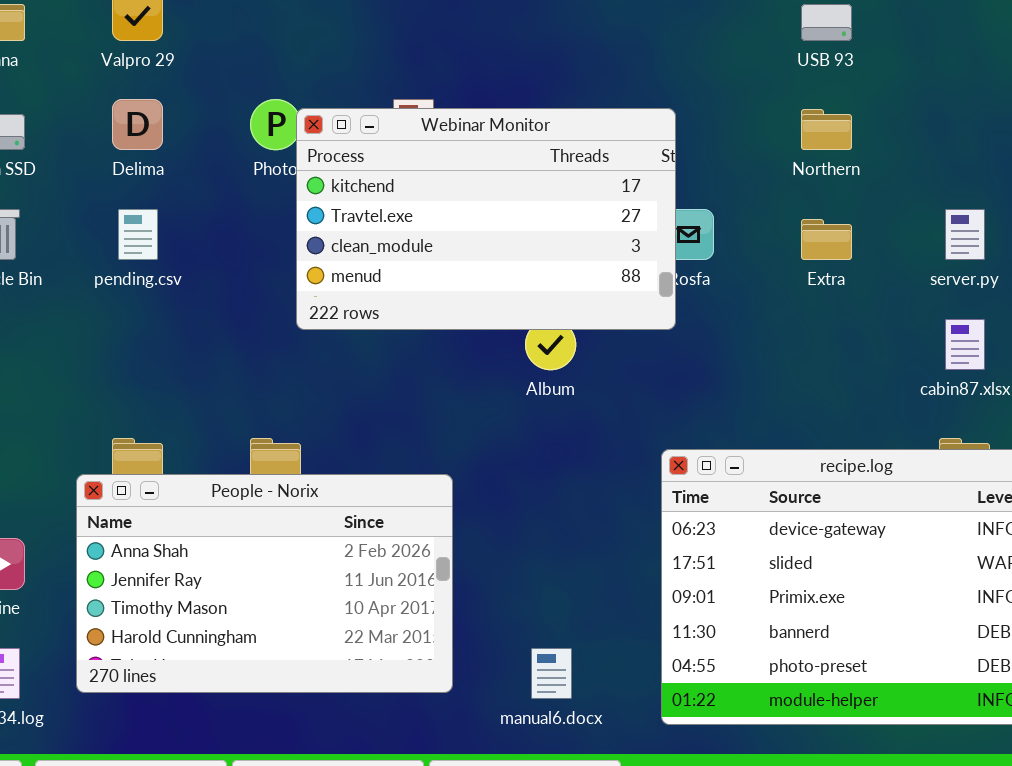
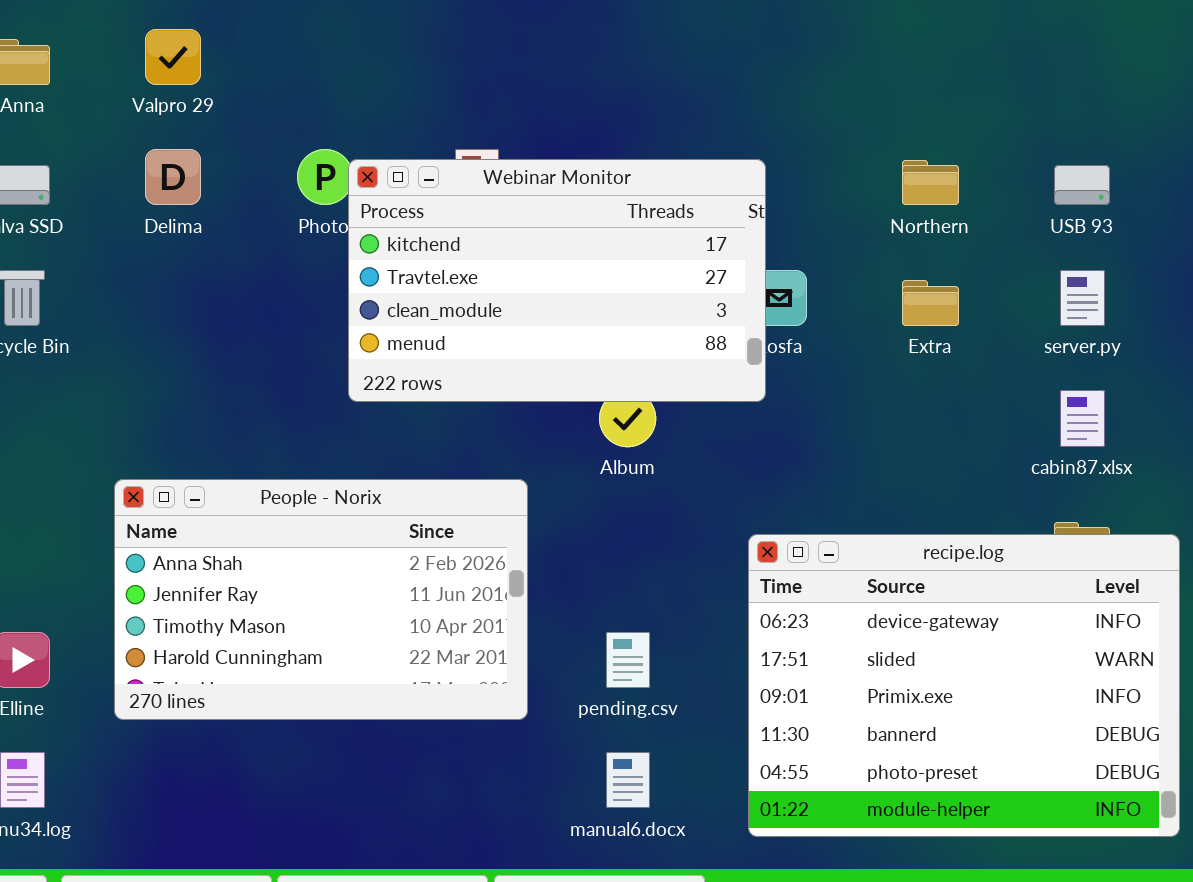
USB 93: [801,4,852,41] -> [1054,165,1110,205], moved
pending.csv: [118,209,158,260] -> [606,632,650,688], moved
People - Norix: [76,474,453,693] -> [114,479,528,720], moved

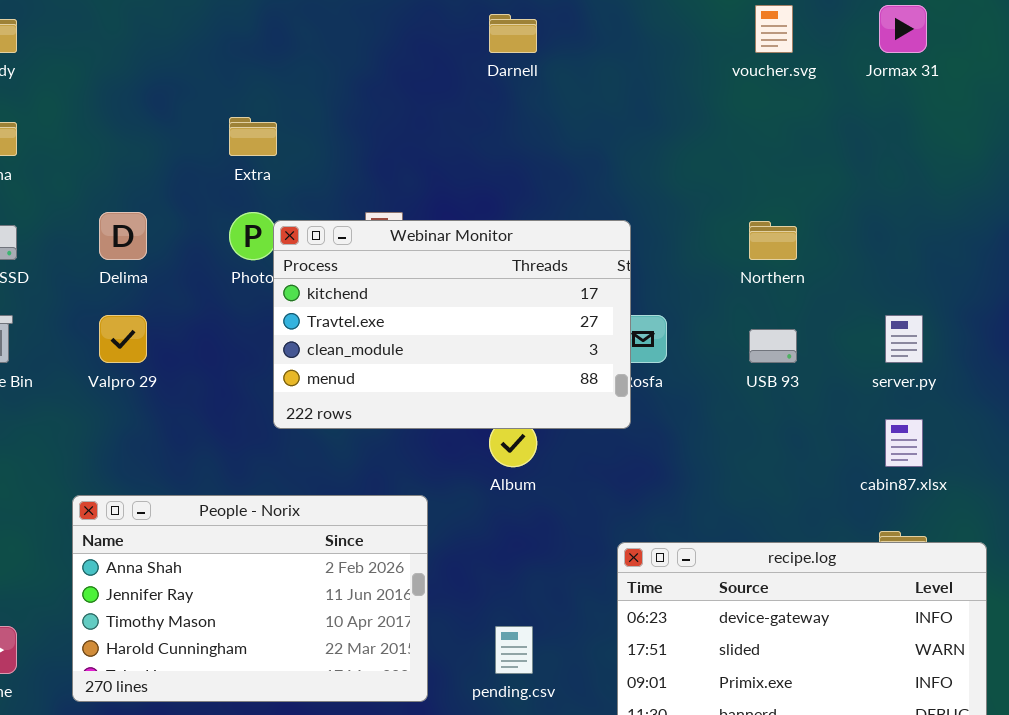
Valpro 29: [145,29,201,85] -> [99,315,147,363], moved
USB 93: [1054,165,1110,205] -> [749,329,797,363], moved
Extra: [902,280,959,326] -> [229,117,277,156], moved

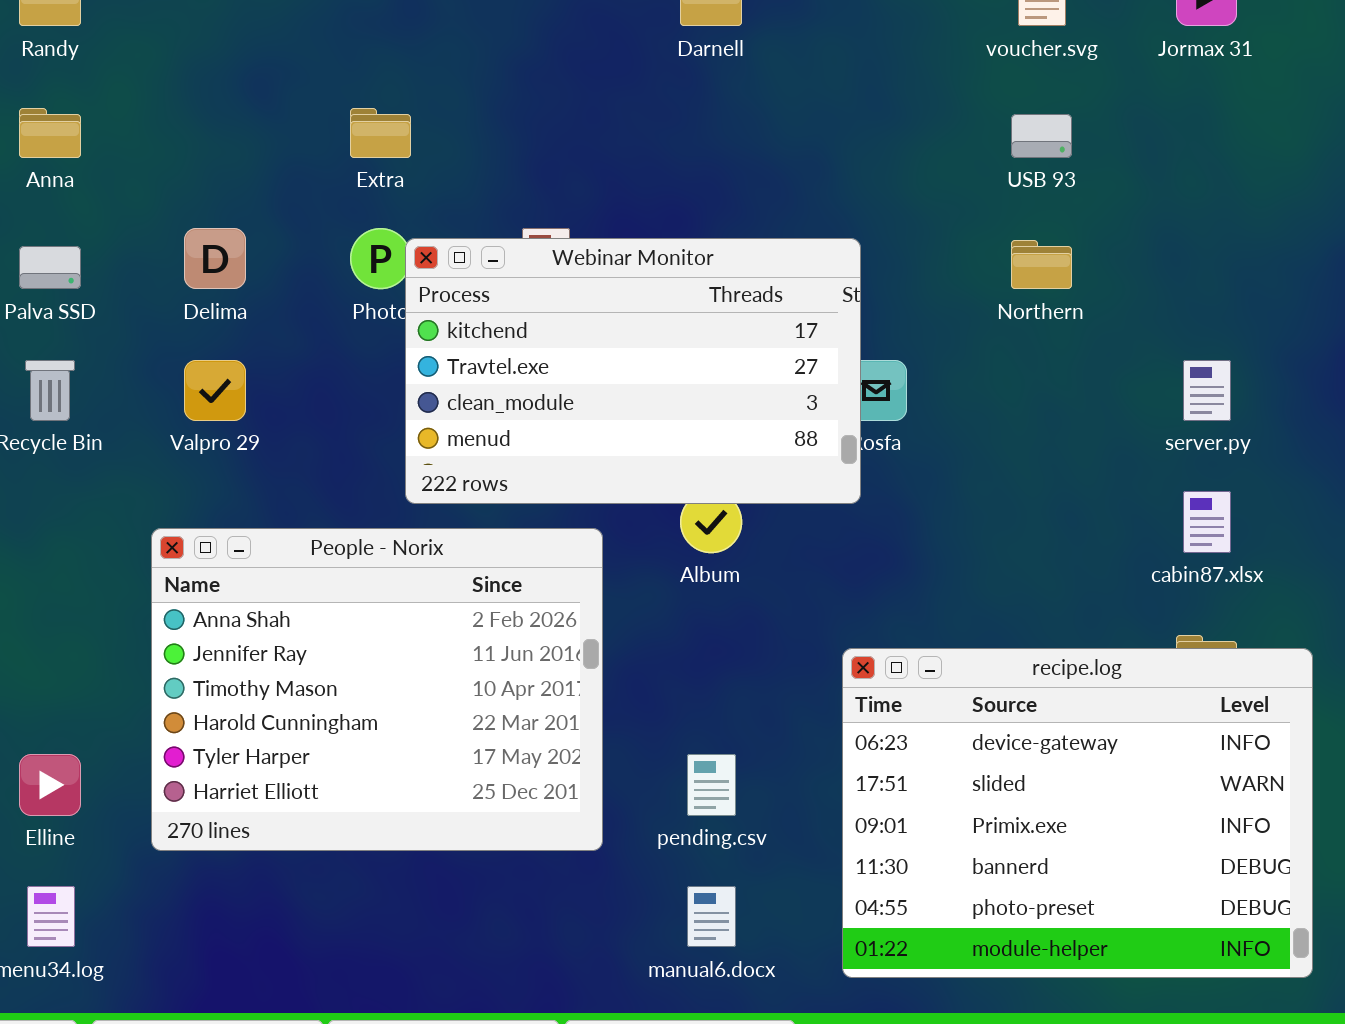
USB 93: [749,329,797,363] -> [1011,114,1072,158], moved
People - Norix: [72,495,428,702] -> [151,528,603,851], resized

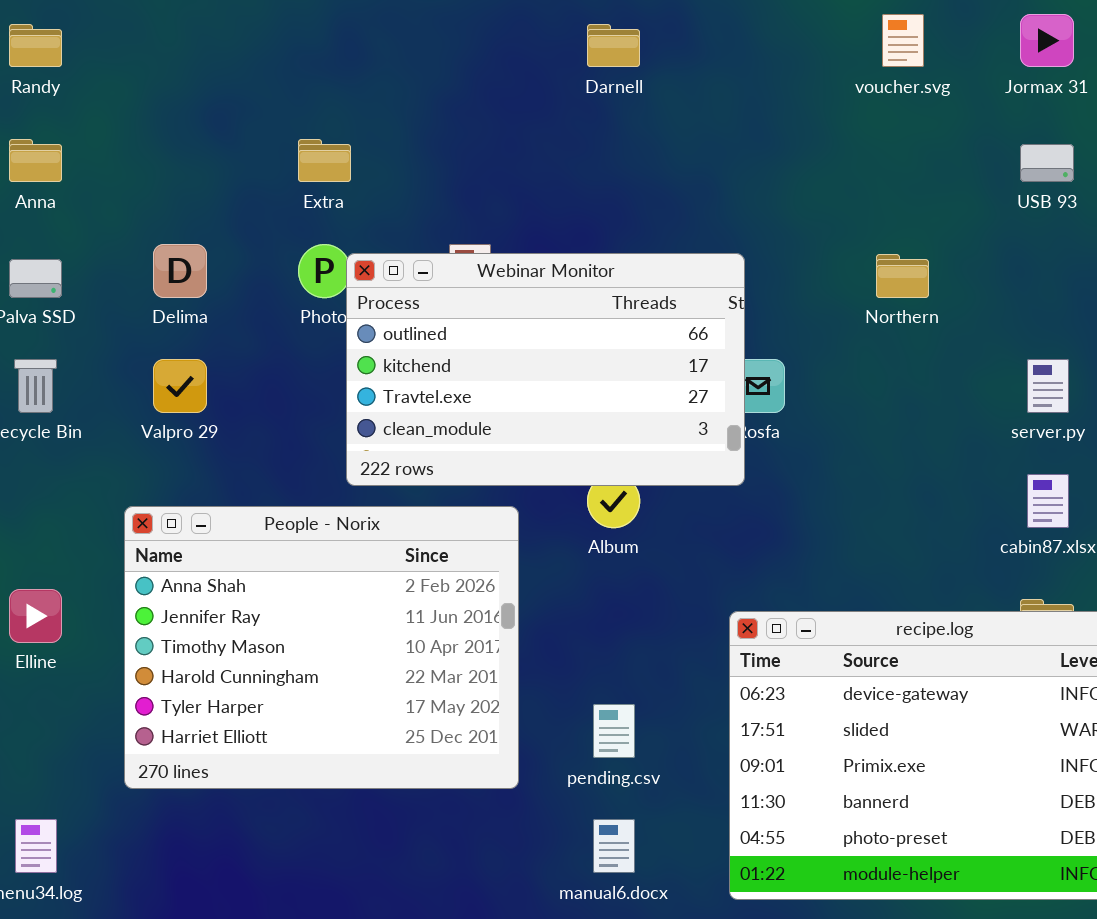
USB 93: [1011,114,1072,158] -> [1020,144,1074,182], moved
Webinar Monitor: [405,238,861,504] -> [346,253,745,486], scrolled up 1 row
Elline: [19,754,81,816] -> [9,589,62,643], moved

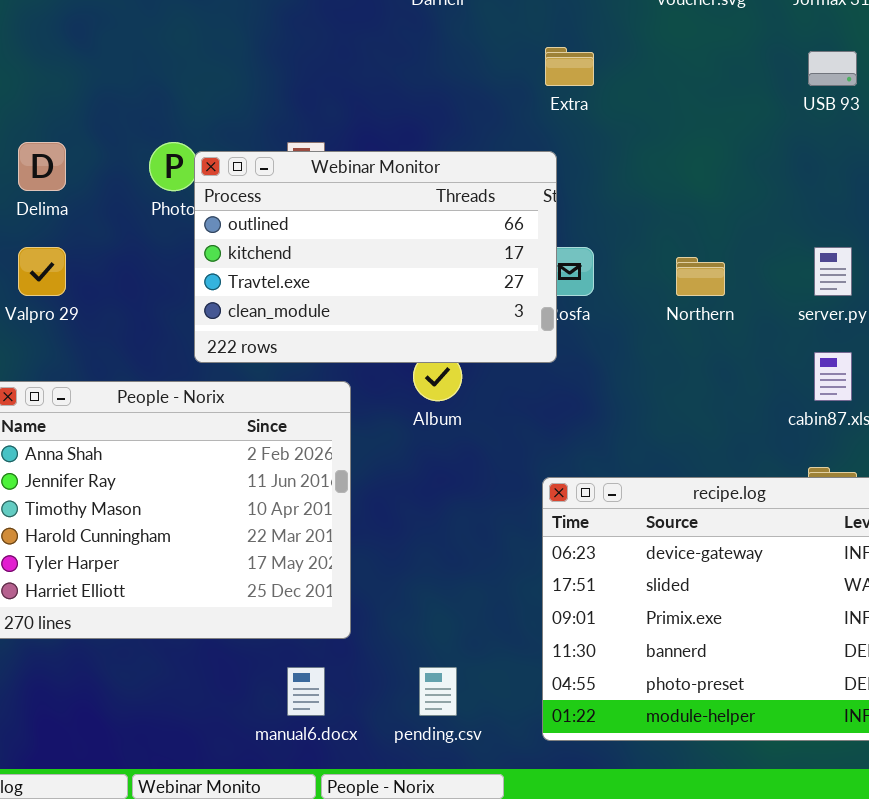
Extra: [298,139,351,182] -> [545,47,594,86], moved
Northern: [876,254,929,298] -> [676,257,725,296], moved
pending.csv: [593,704,635,758] -> [419,667,457,716], moved
manual6.docx: [593,819,635,873] -> [287,667,325,716], moved

